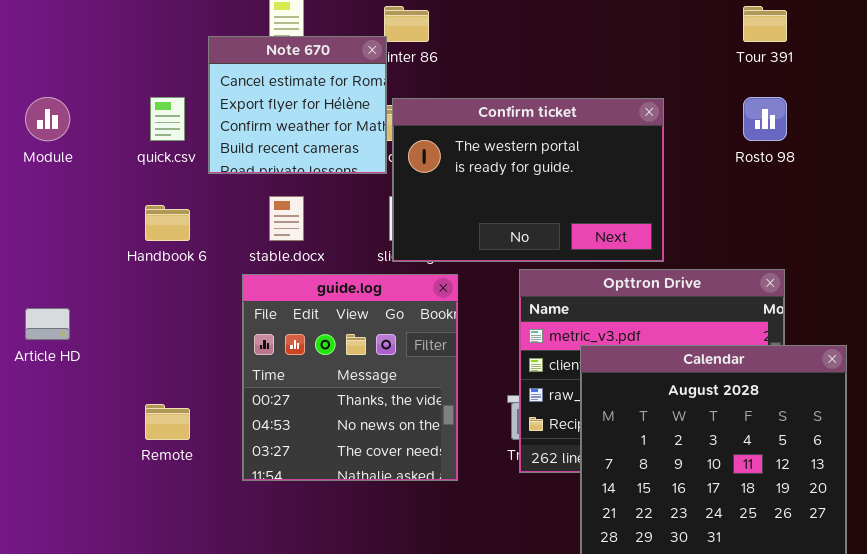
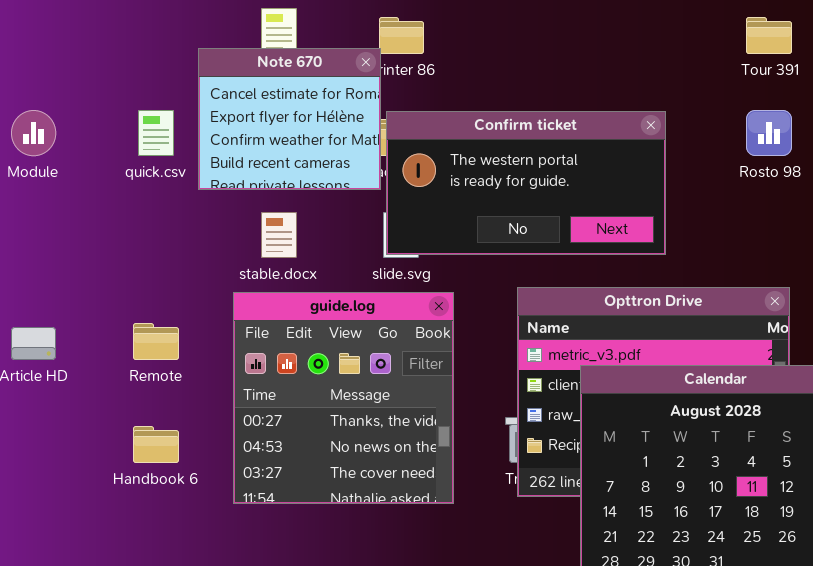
Confirm ticket: [392,98,664,262] -> [386,111,666,255], resized
Handbook 6: [145,205,190,241] -> [133,426,179,463], moved
Remote: [145,404,190,440] -> [133,323,179,360], moved

